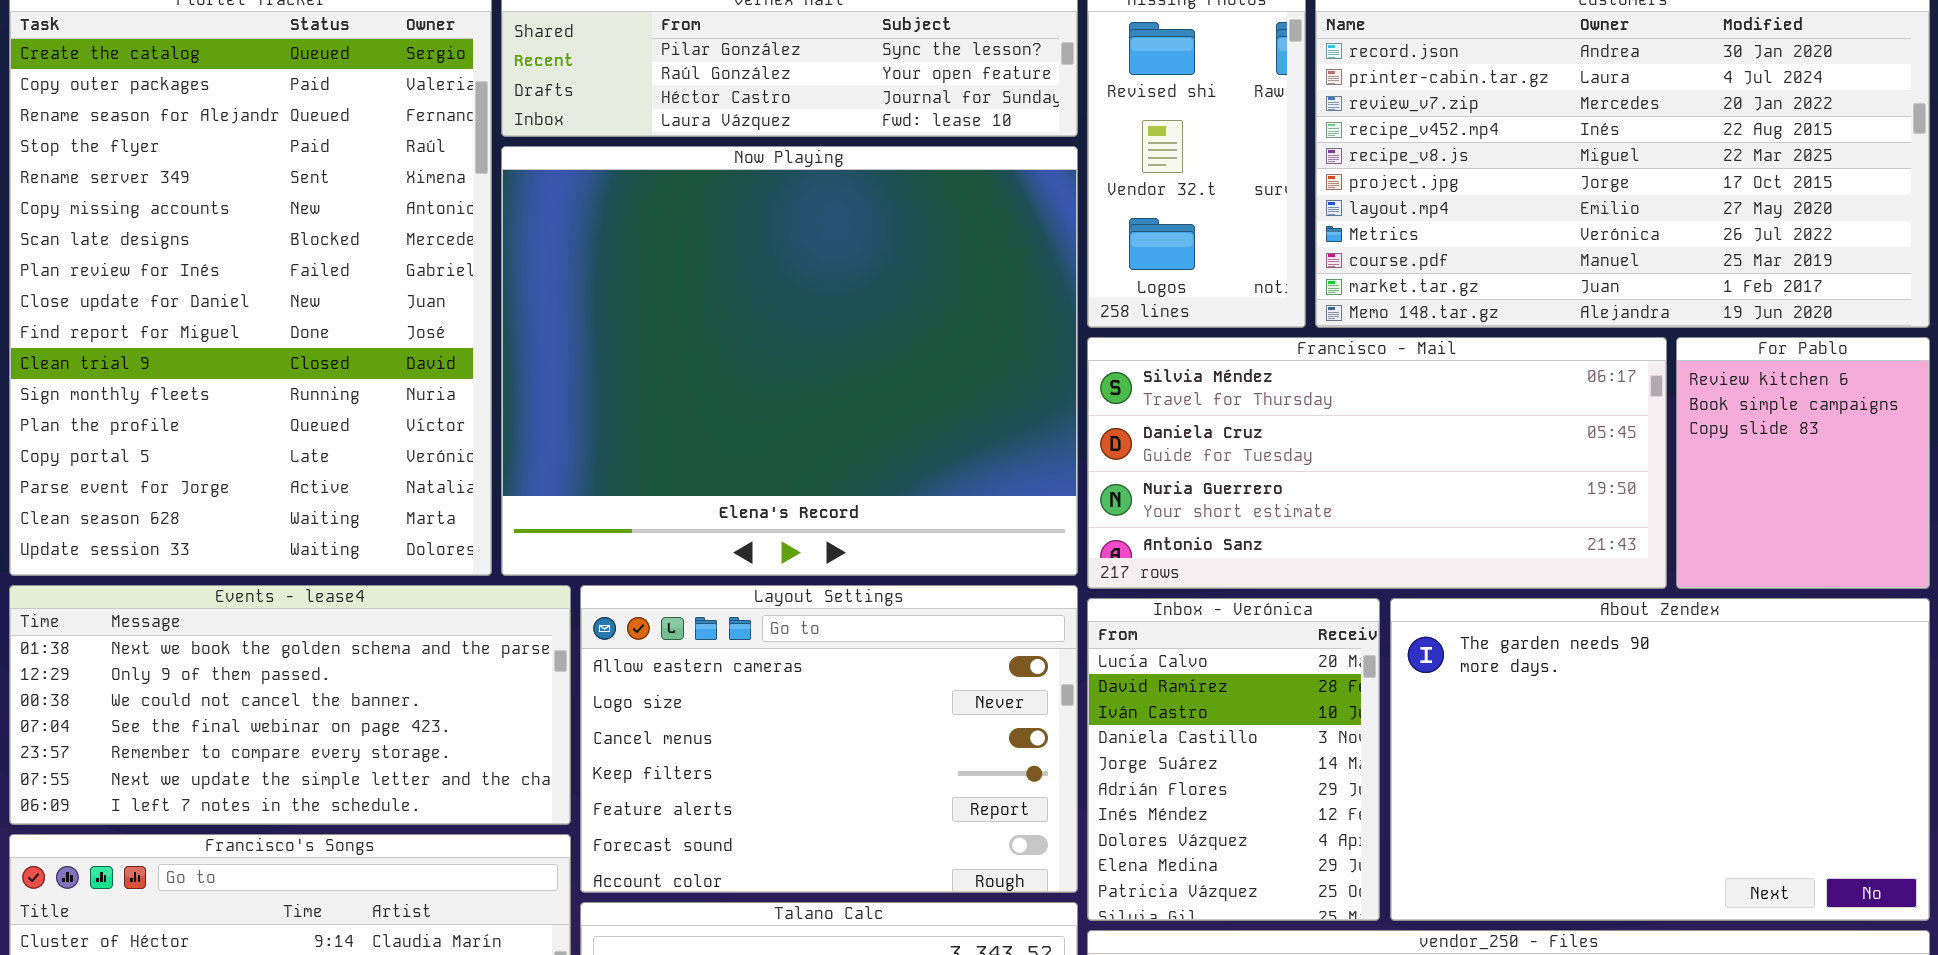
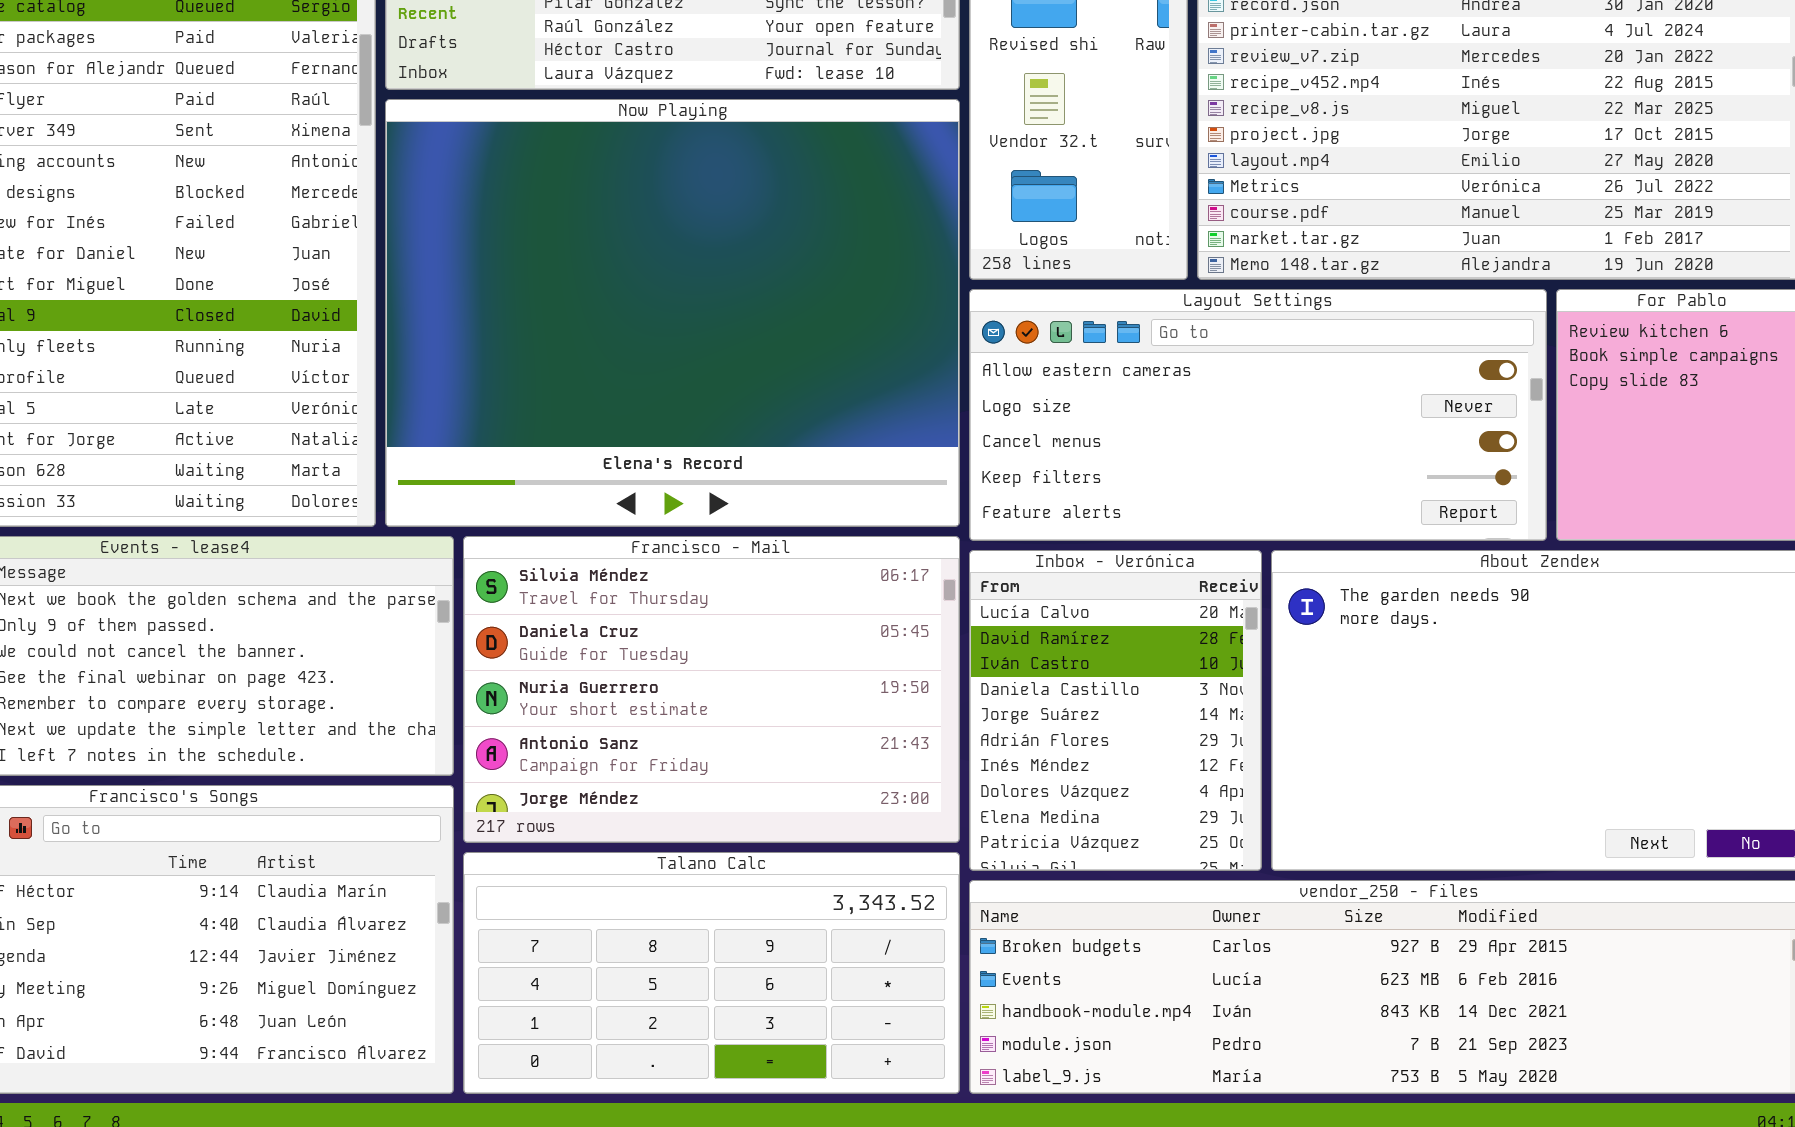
Francisco - Mail: [1087,337,1667,589] -> [463,536,960,843], moved, resized
Layout Settings: [580,585,1078,893] -> [969,289,1547,541], moved, resized

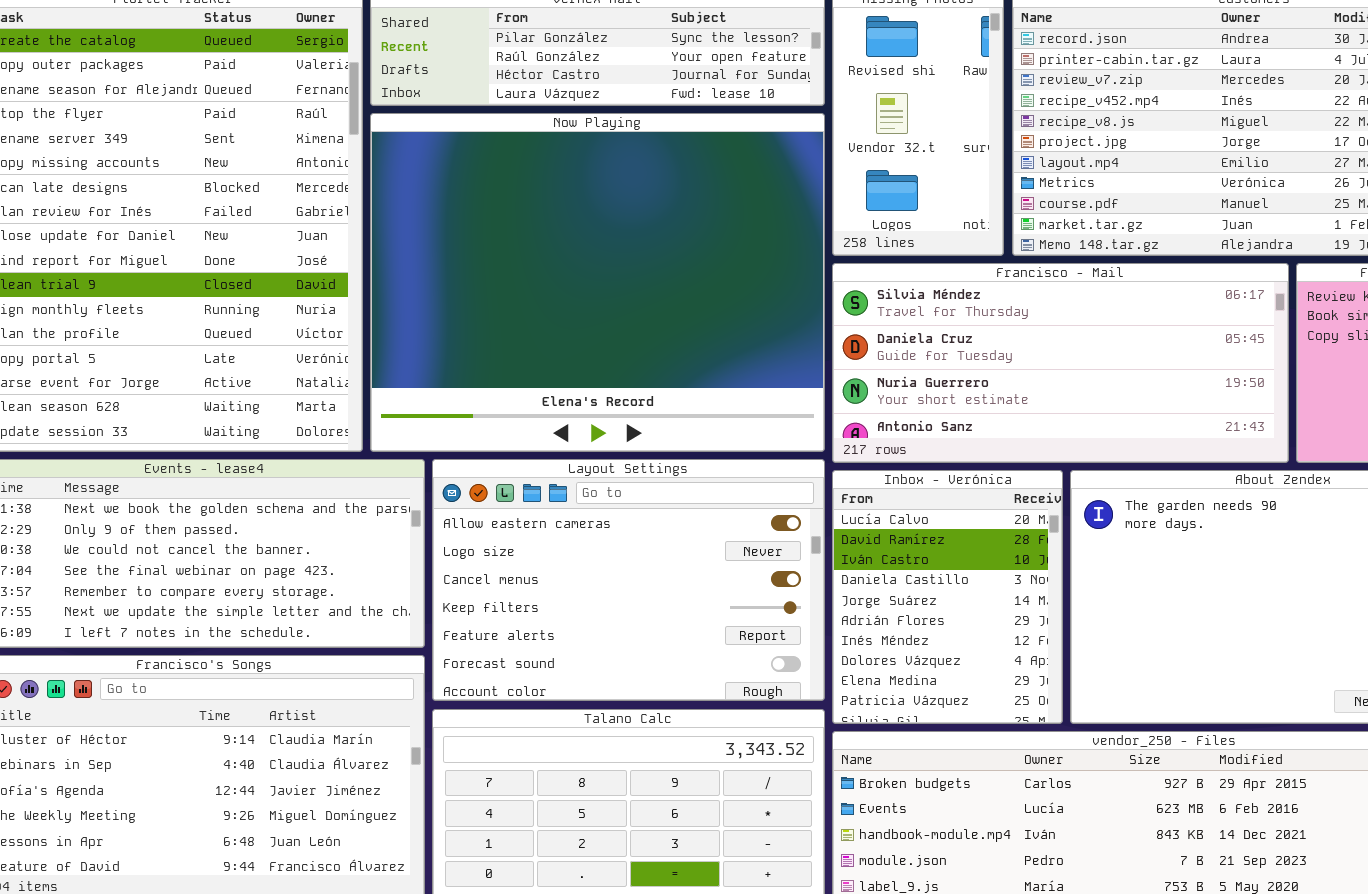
Layout Settings: [969,289,1547,541] -> [432,459,825,701], moved, resized
Francisco - Mail: [463,536,960,843] -> [832,263,1289,463], moved, resized

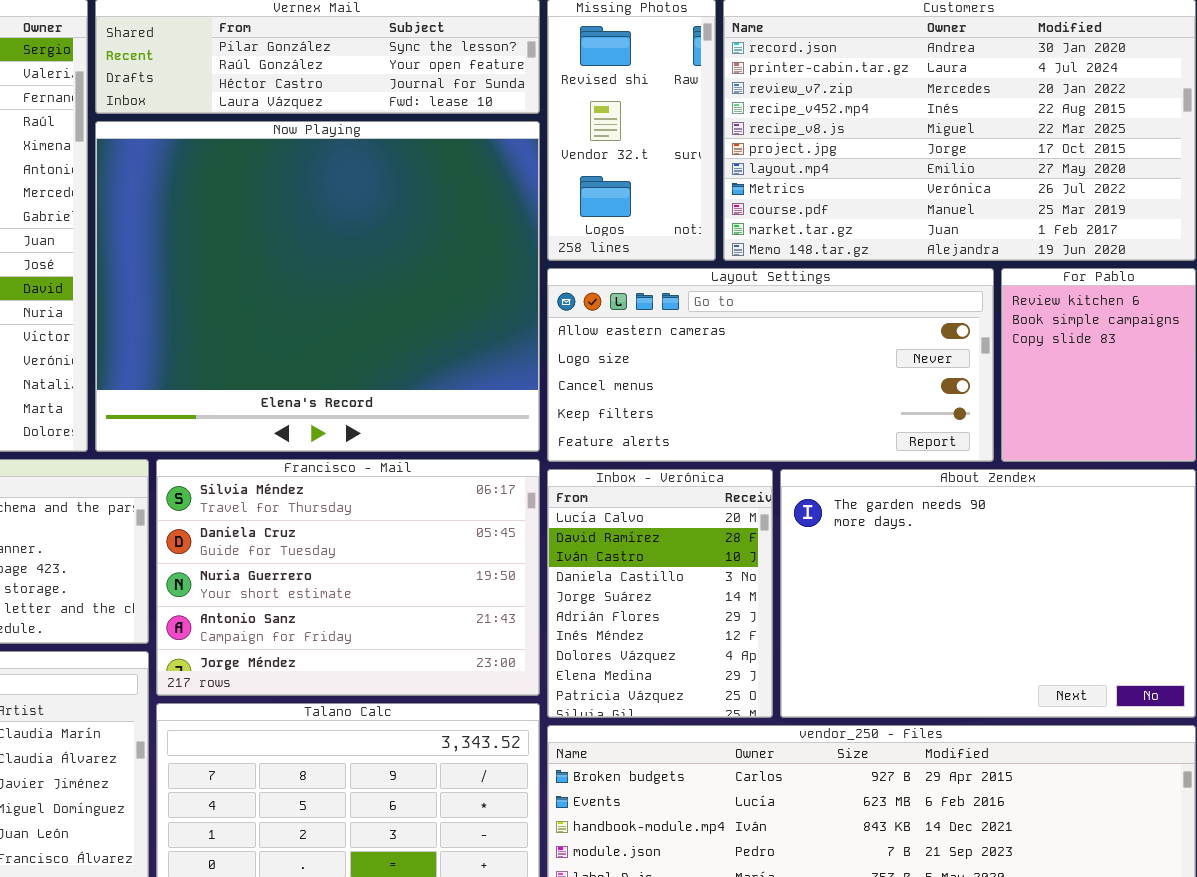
Francisco - Mail: [832,263,1289,463] -> [156,459,540,696], moved, resized
Layout Settings: [432,459,825,701] -> [547,268,994,462], moved, resized

